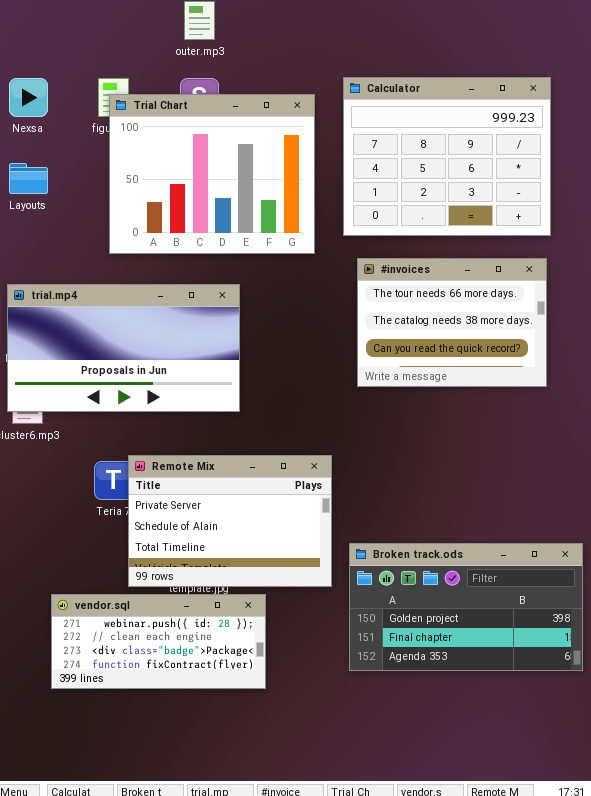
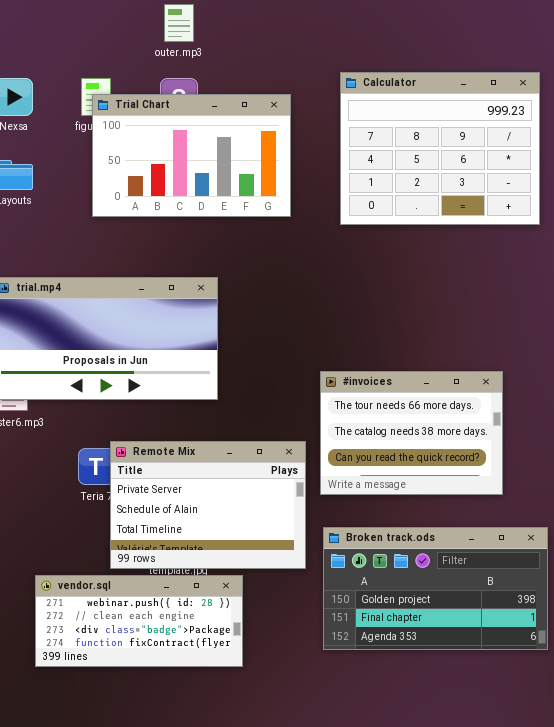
Calculator: [343,77,551,236] -> [340,72,540,225], moved
Trial Chart: [109,94,315,254] -> [92,94,291,217], resized
#invoices: [357,258,547,387] -> [320,371,503,495], moved

